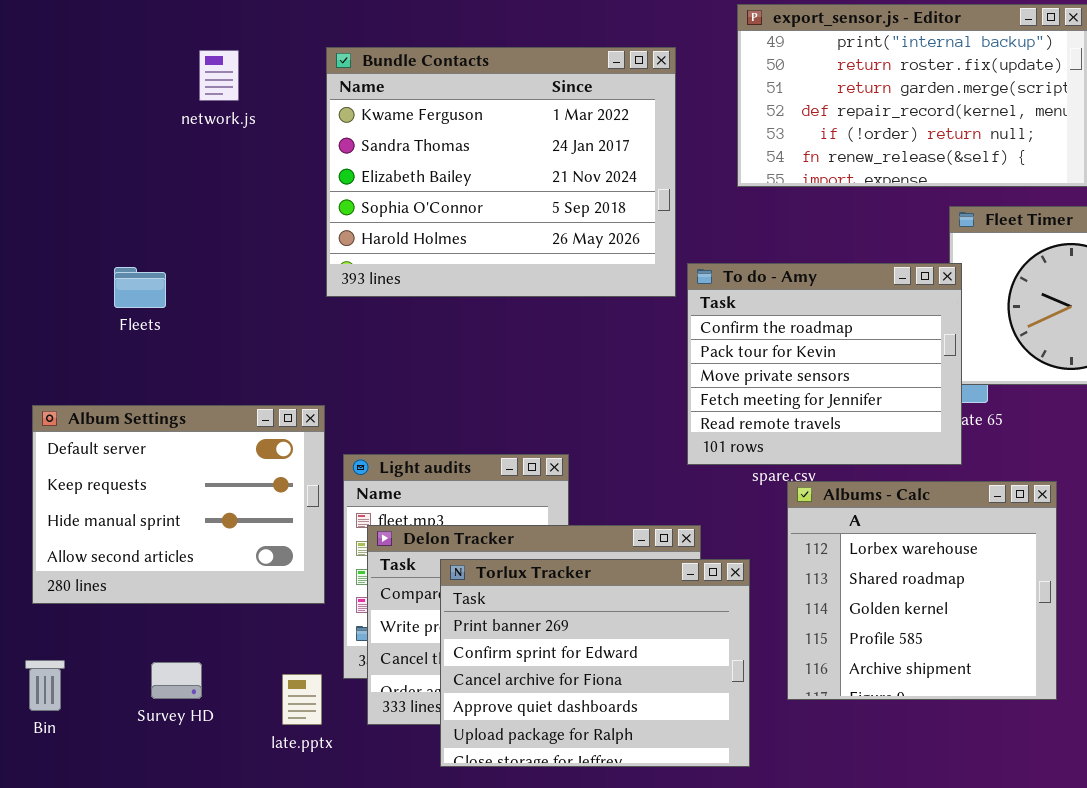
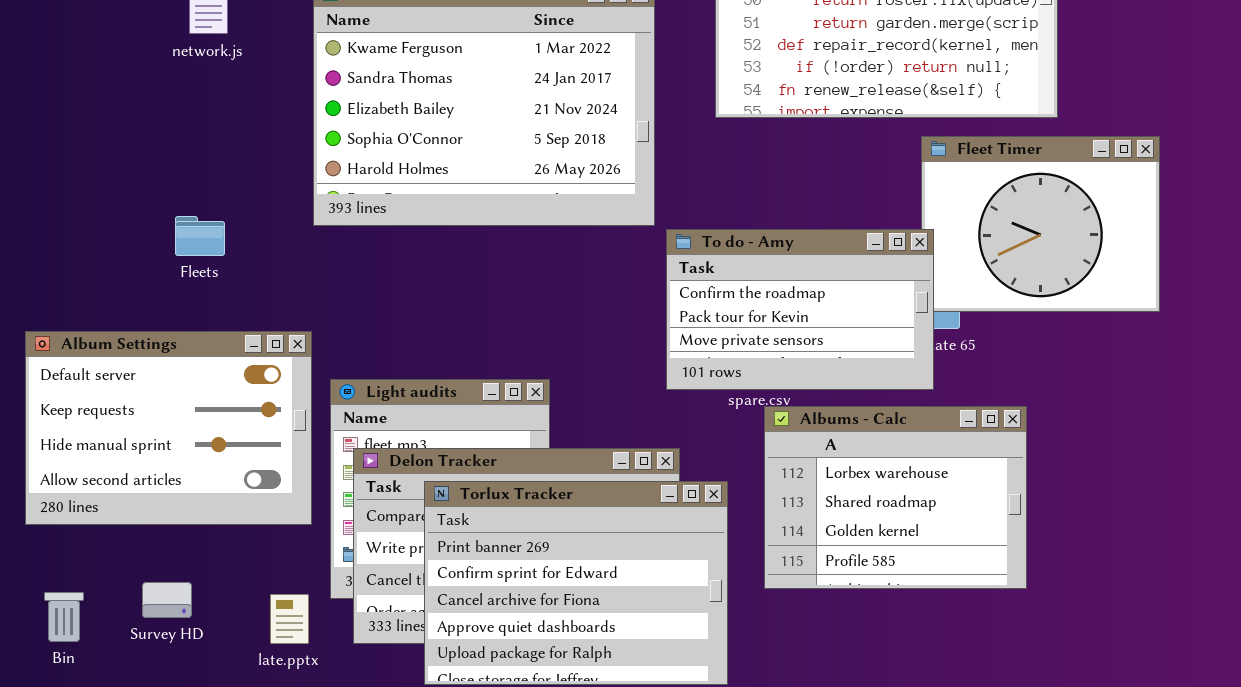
To do - Amy: [687,263,962,465] -> [666,229,934,390], resized
Fleets: [114,267,166,308] -> [175,216,225,256], moved
Albums - Calc: [787,481,1057,700] -> [764,406,1027,589], resized
Bin: [25,660,65,711] -> [44,592,84,642], moved

